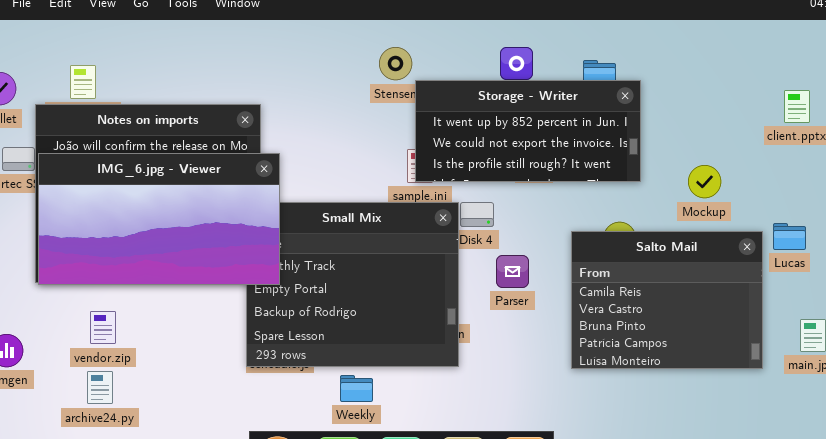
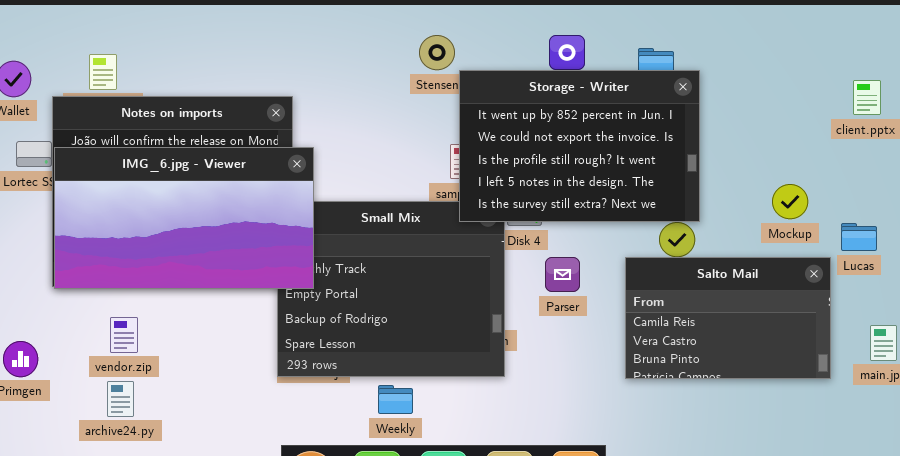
Storage - Writer: [415,80,641,182] -> [459,70,700,222], resized
Mockup: [688,165,721,198] -> [772,184,808,219], moved
Salto Mail: [571,231,763,369] -> [625,257,831,379], resized

